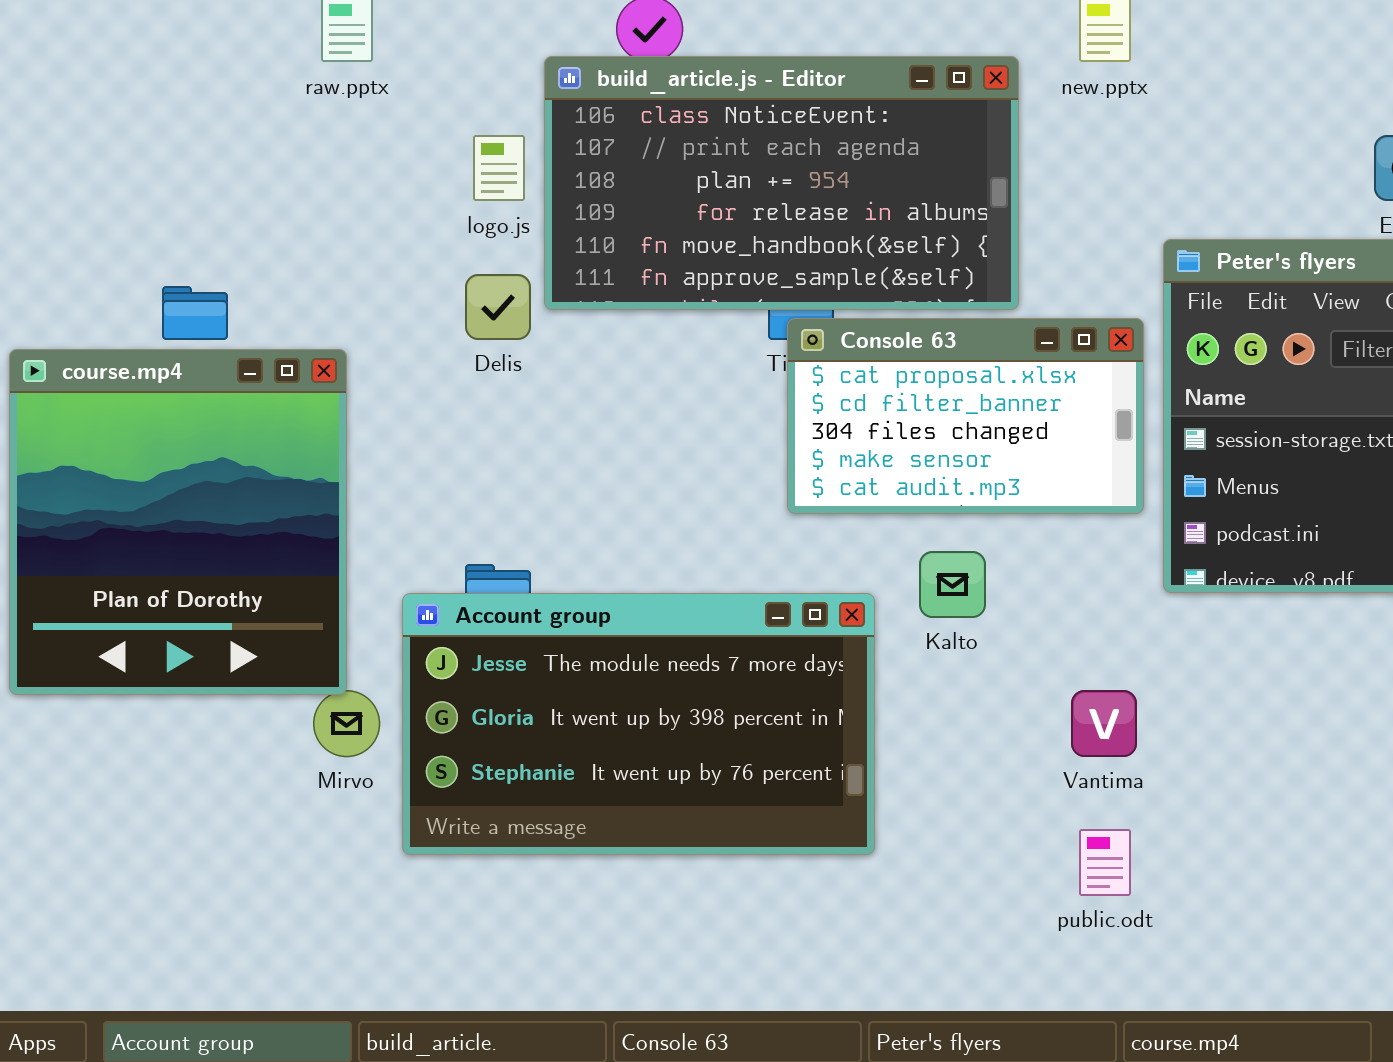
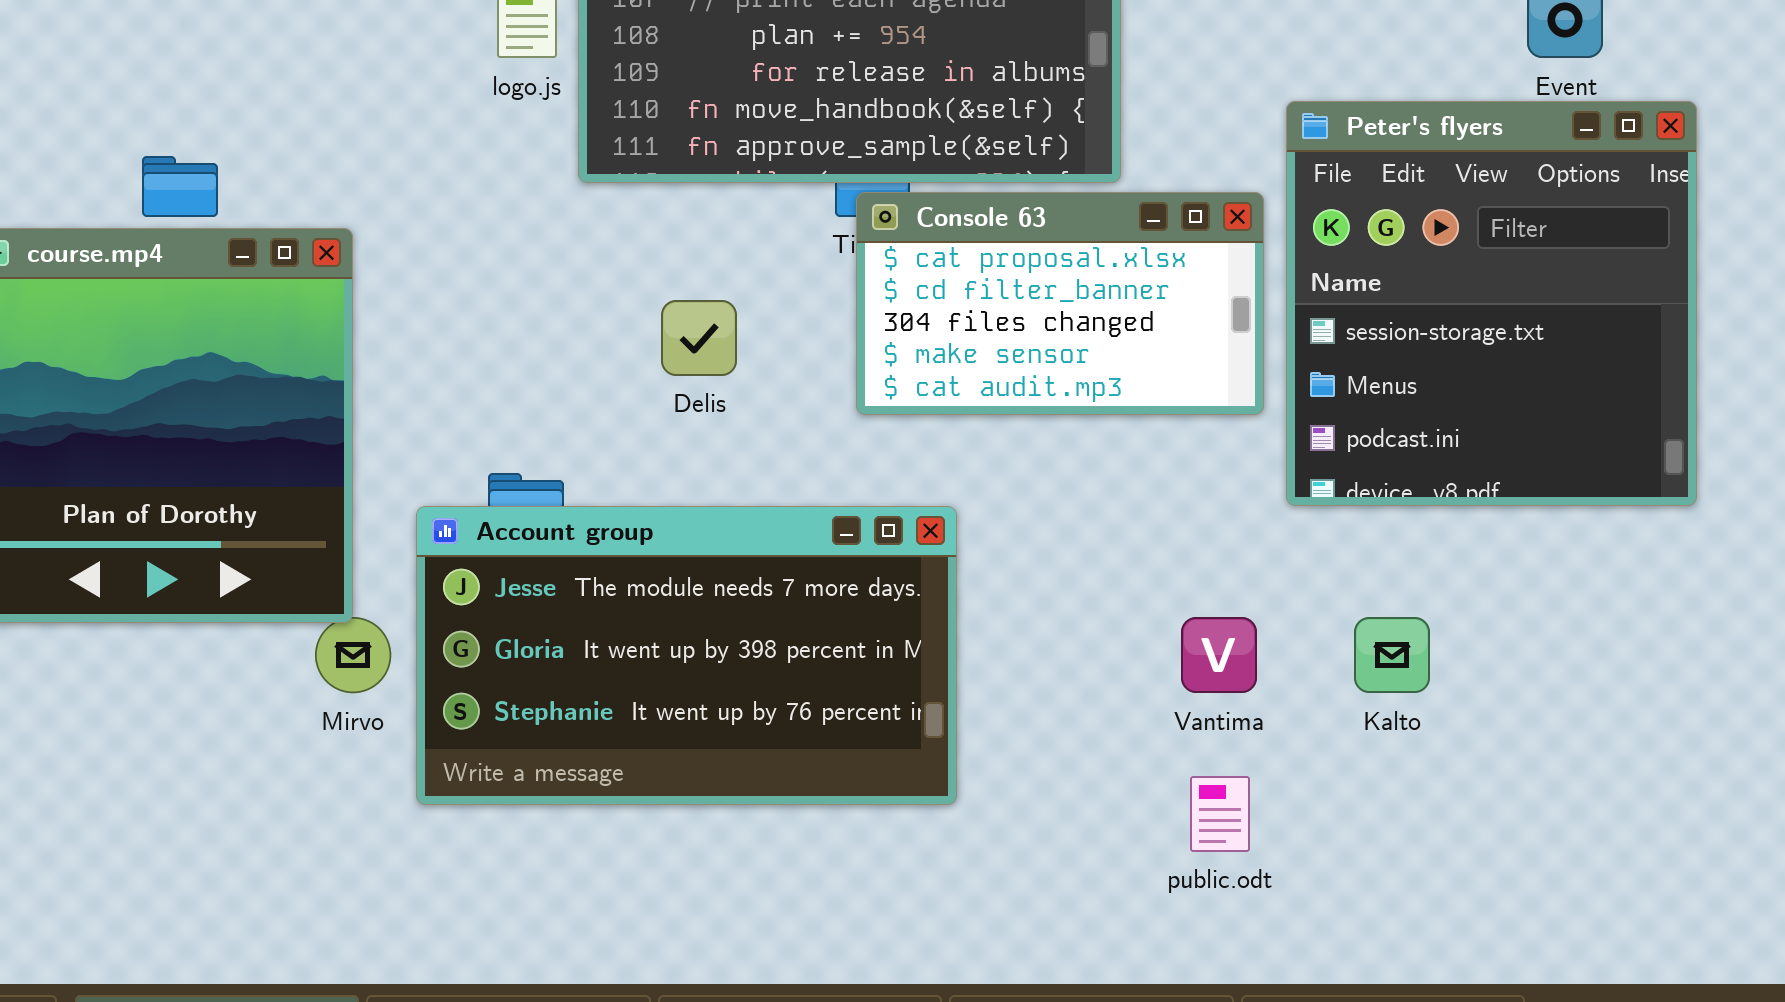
Delis: [465,274,531,340] -> [661,300,737,376], moved
Kalto: [919,551,986,618] -> [1354,617,1430,693], moved

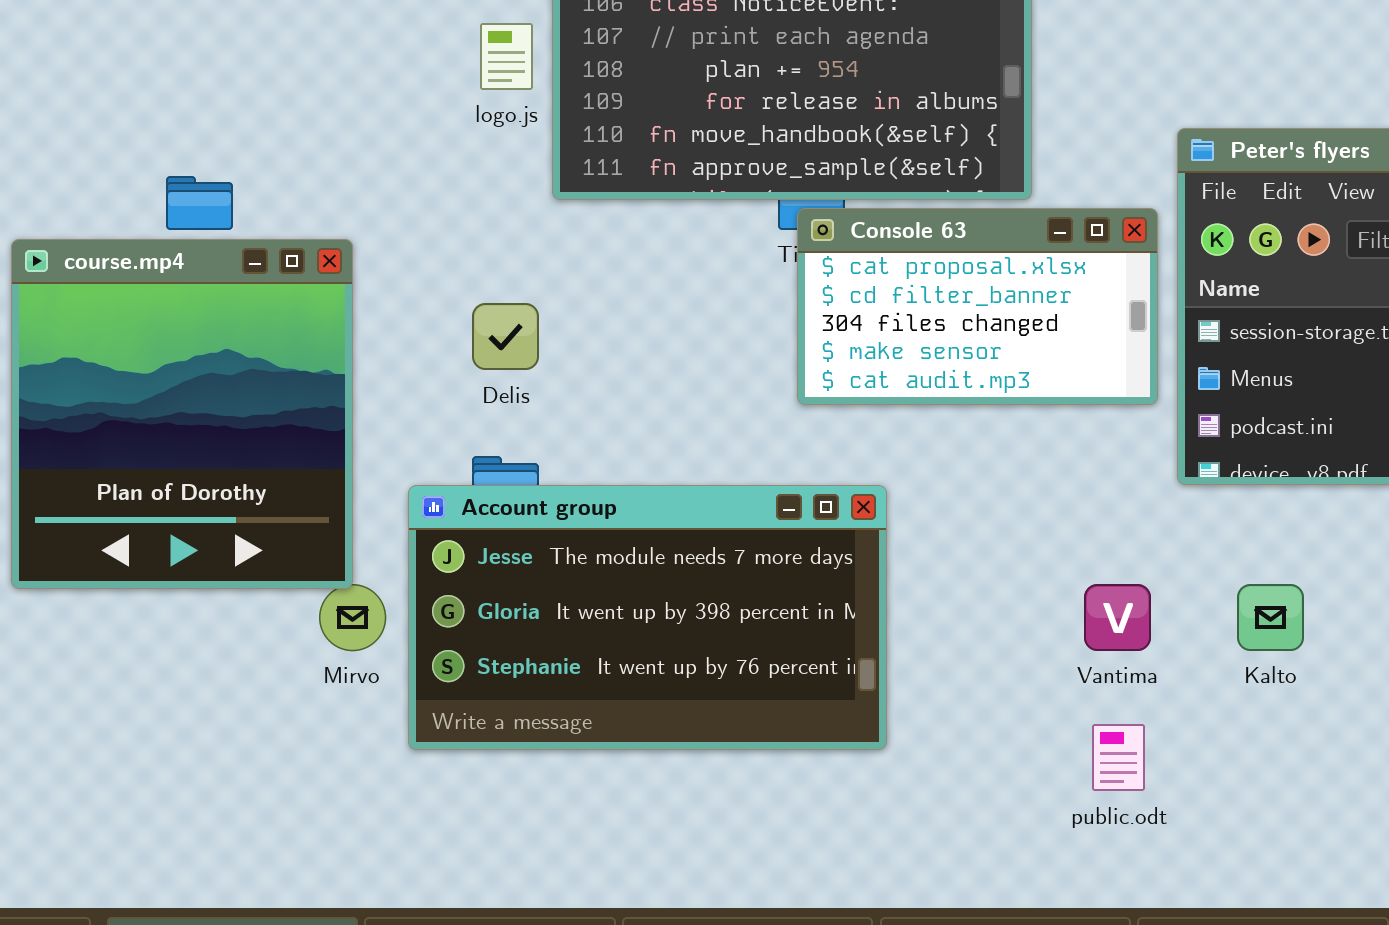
Delis: [661,300,737,376] -> [472,303,539,370], moved

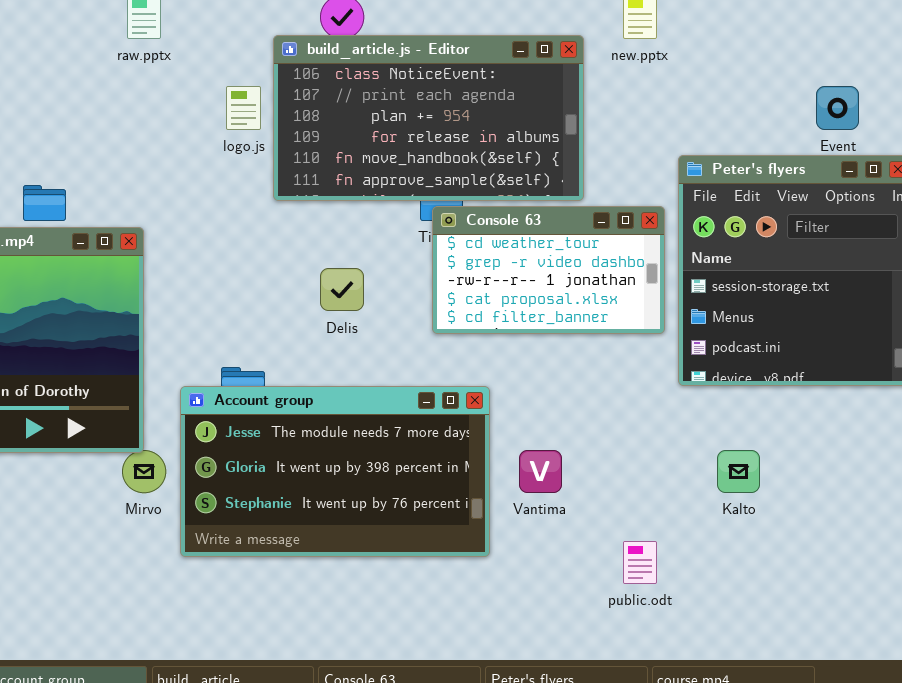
Console 63: [797,208,1158,405] -> [432,206,665,334], scrolled up 3 rows
Delis: [472,303,539,370] -> [320,268,364,311], moved
Vantima: [1084,584,1151,651] -> [519,450,562,493], moved

